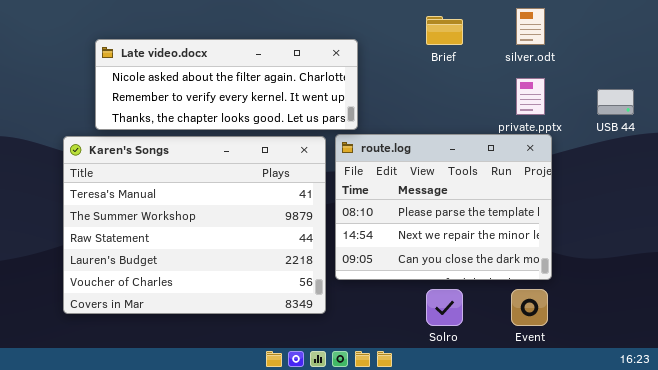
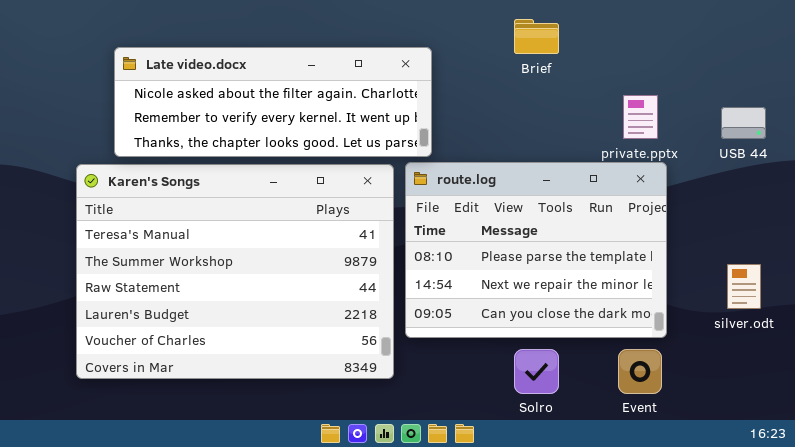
silver.odt: [516,8,545,45] -> [727,264,761,309], moved

